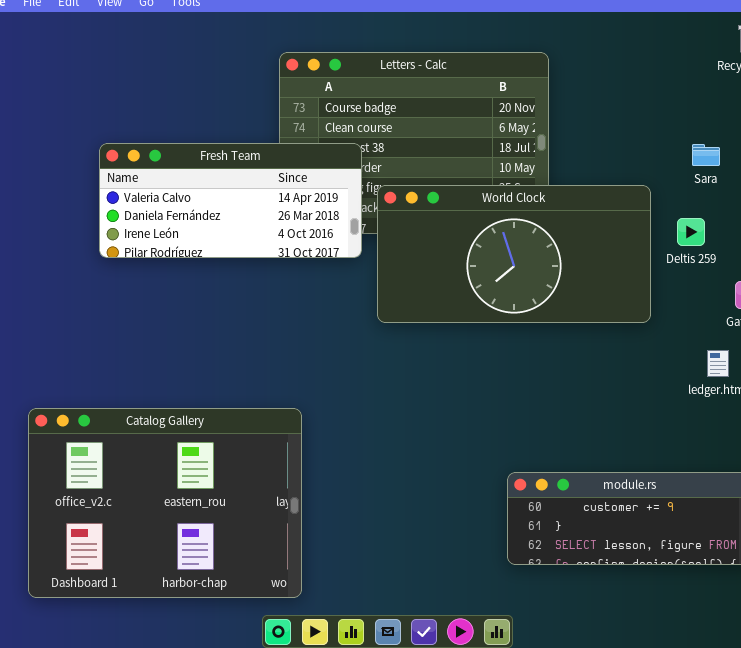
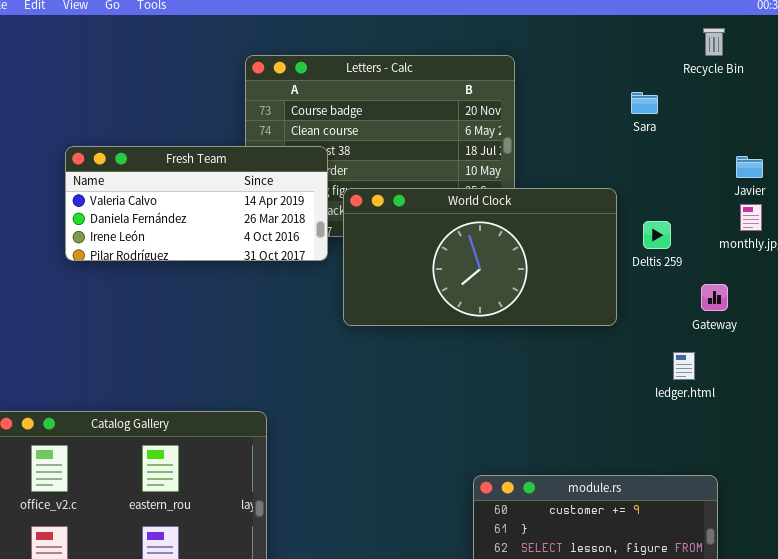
Sara: [692,144,720,166] -> [631,92,658,114], moved

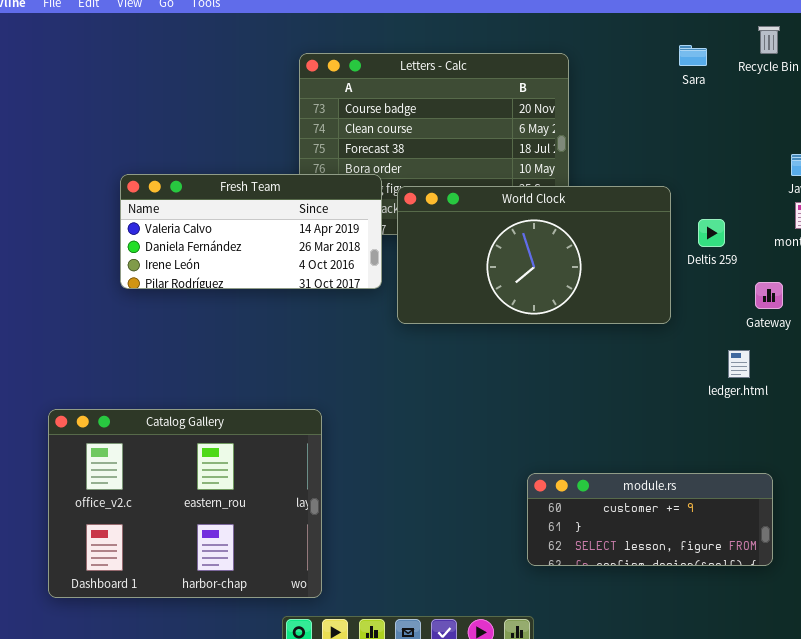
Sara: [631,92,658,114] -> [679,45,707,66], moved
Fresh Team: [65,146,328,261] -> [120,174,382,289], moved

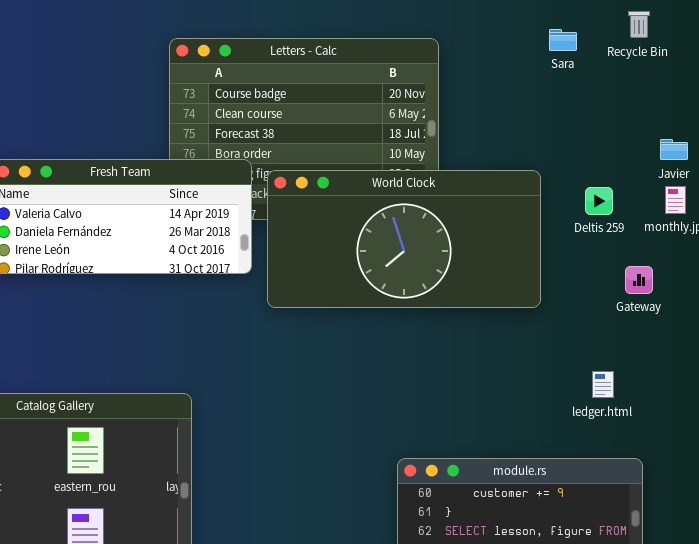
Deltis 259: [698,219,725,247] -> [585,187,613,215], moved
ledger.html: [728,350,750,378] -> [592,371,614,398], moved

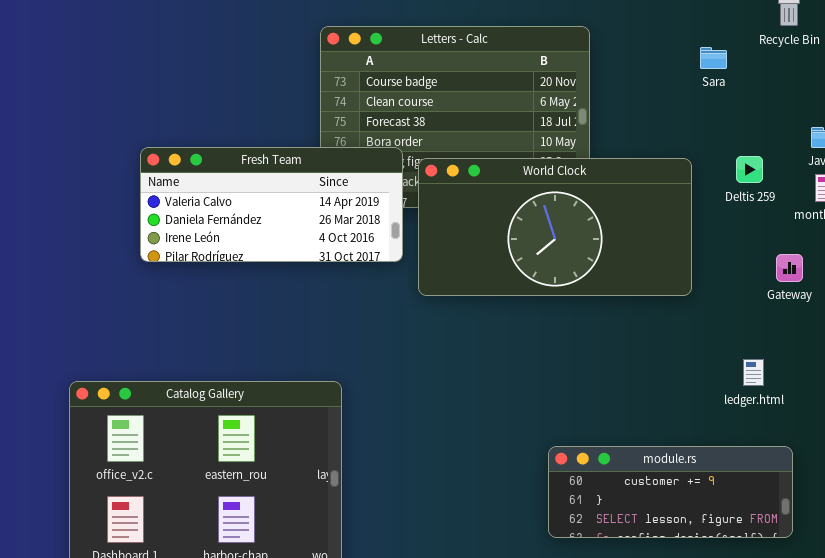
Sara: [549,29,577,51] -> [700,47,727,69], moved
Deltis 259: [585,187,613,215] -> [736,156,763,183], moved

